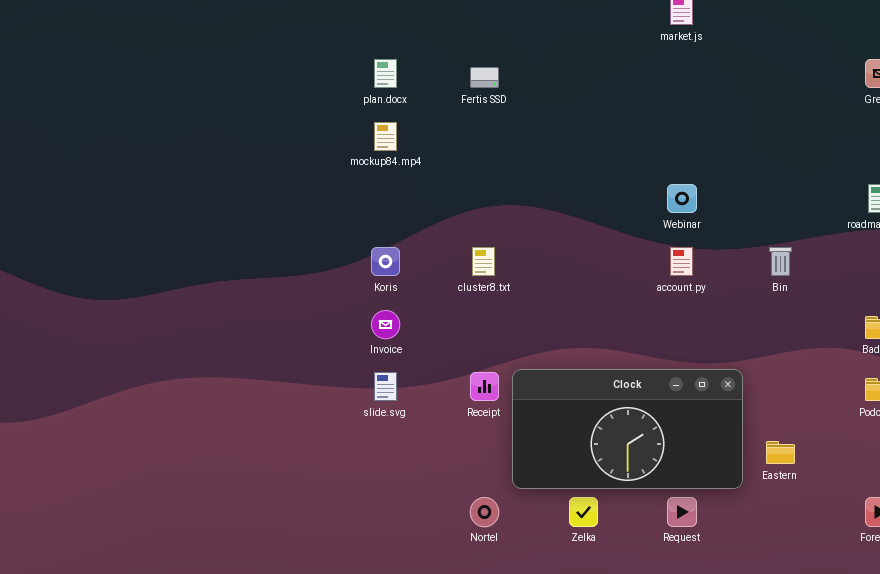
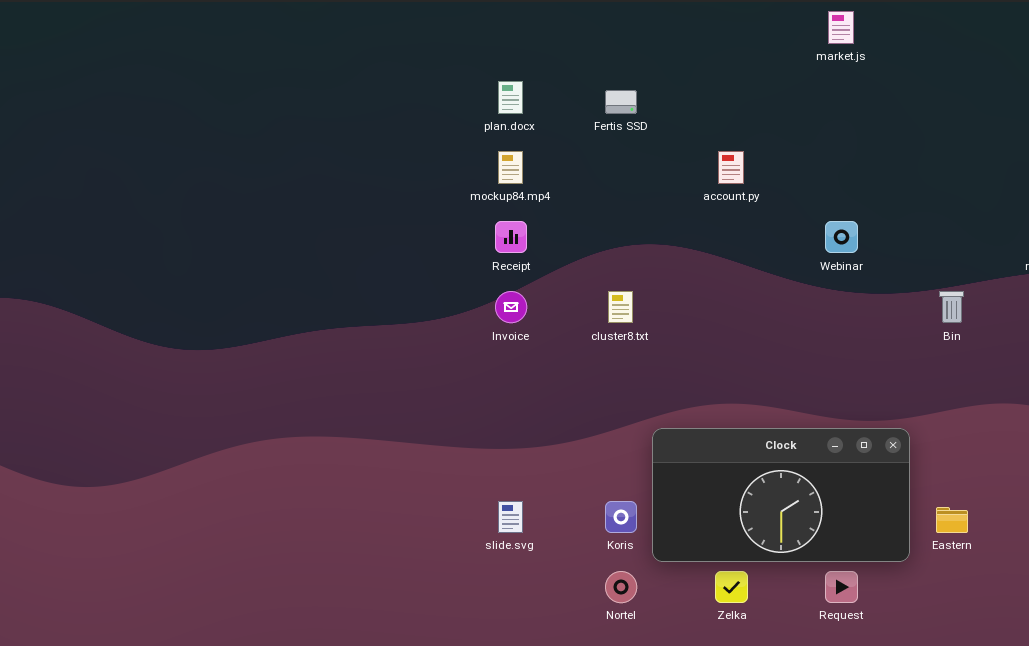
Koris: [371,247,400,276] -> [605,501,637,533], moved
account.py: [670,247,693,276] -> [718,151,744,184], moved
Invoice: [371,310,400,339] -> [495,291,527,323], moved
slide.svg: [374,372,397,401] -> [498,501,523,533], moved
Receipt: [470,372,499,401] -> [495,221,527,253], moved

